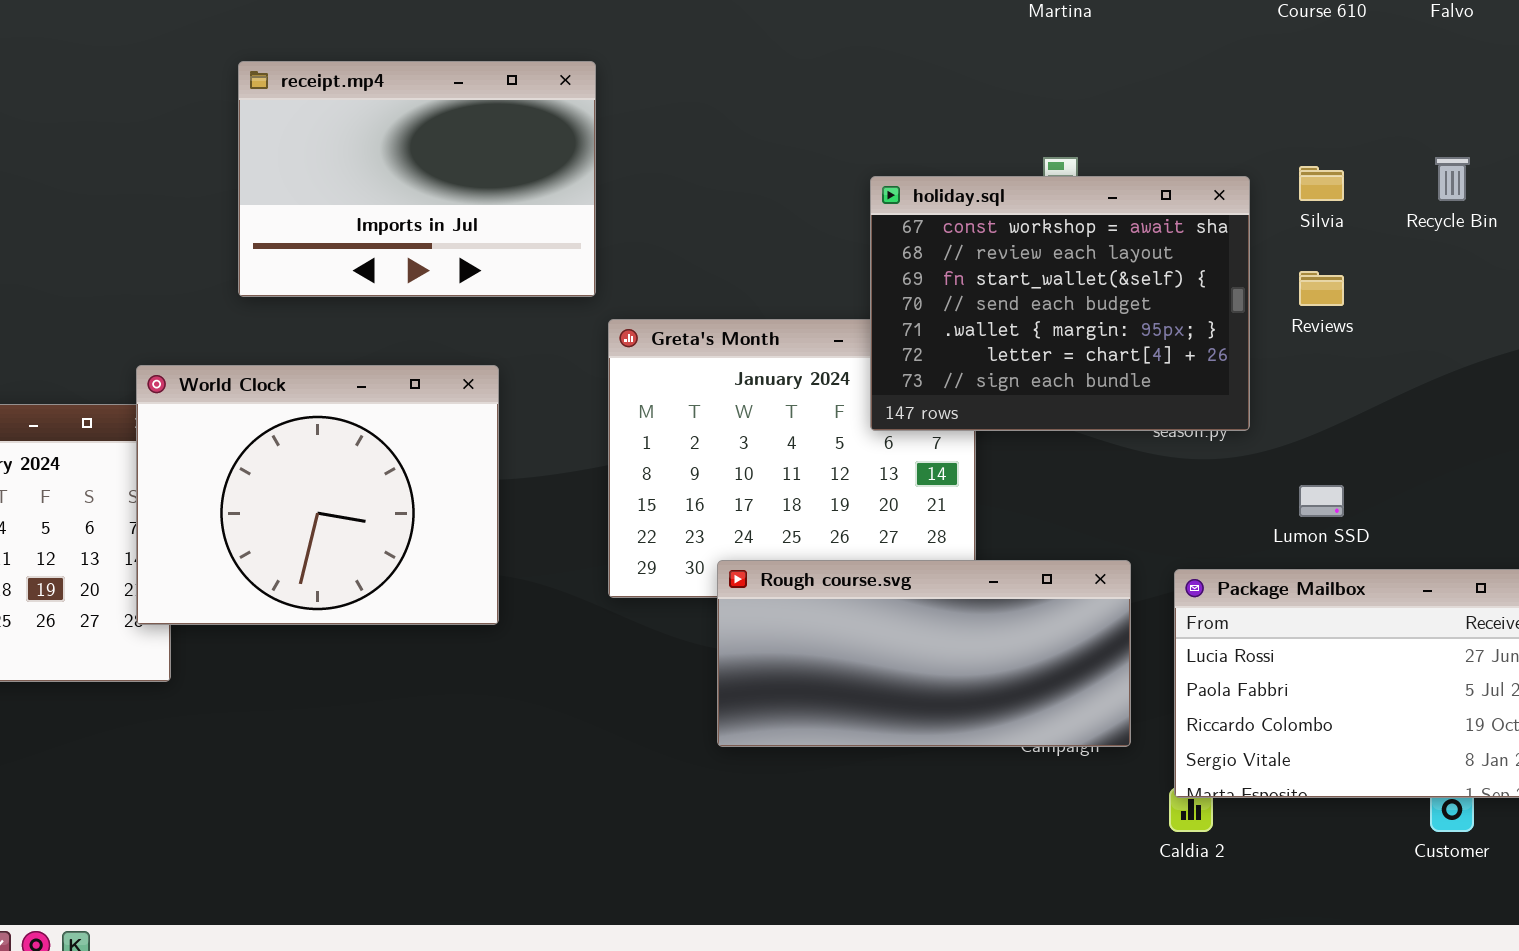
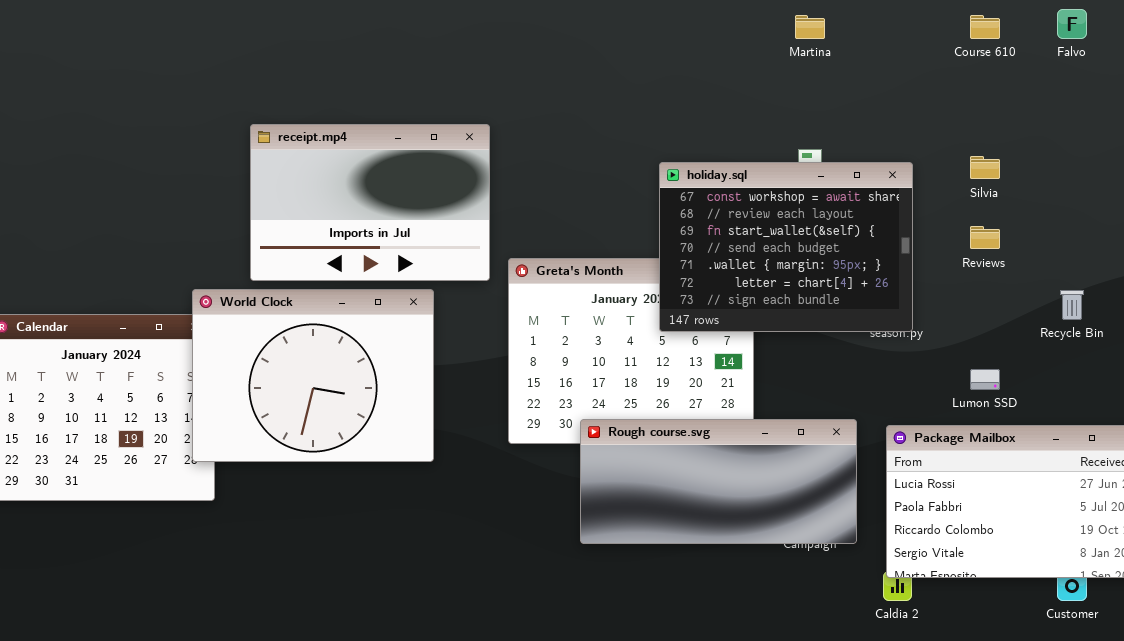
receipt.mp4: [238,61,596,297] -> [250,124,490,281], moved
Recycle Bin: [1435,157,1470,201] -> [1060,290,1084,320], moved
holiday.sql: [870,176,1250,431] -> [659,162,913,332], moved

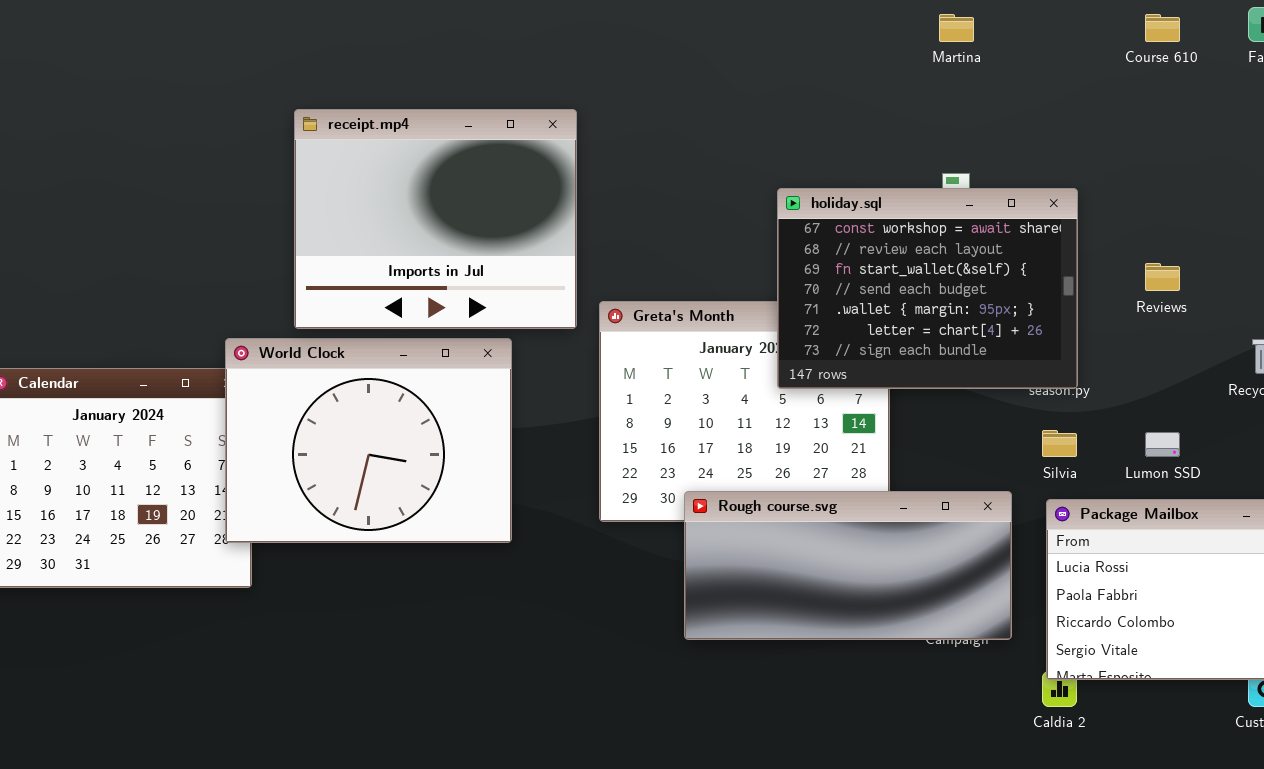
receipt.mp4: [250,124,490,281] -> [294,109,577,329], resized
Silvia: [970,156,1000,179] -> [1042,430,1077,457], moved

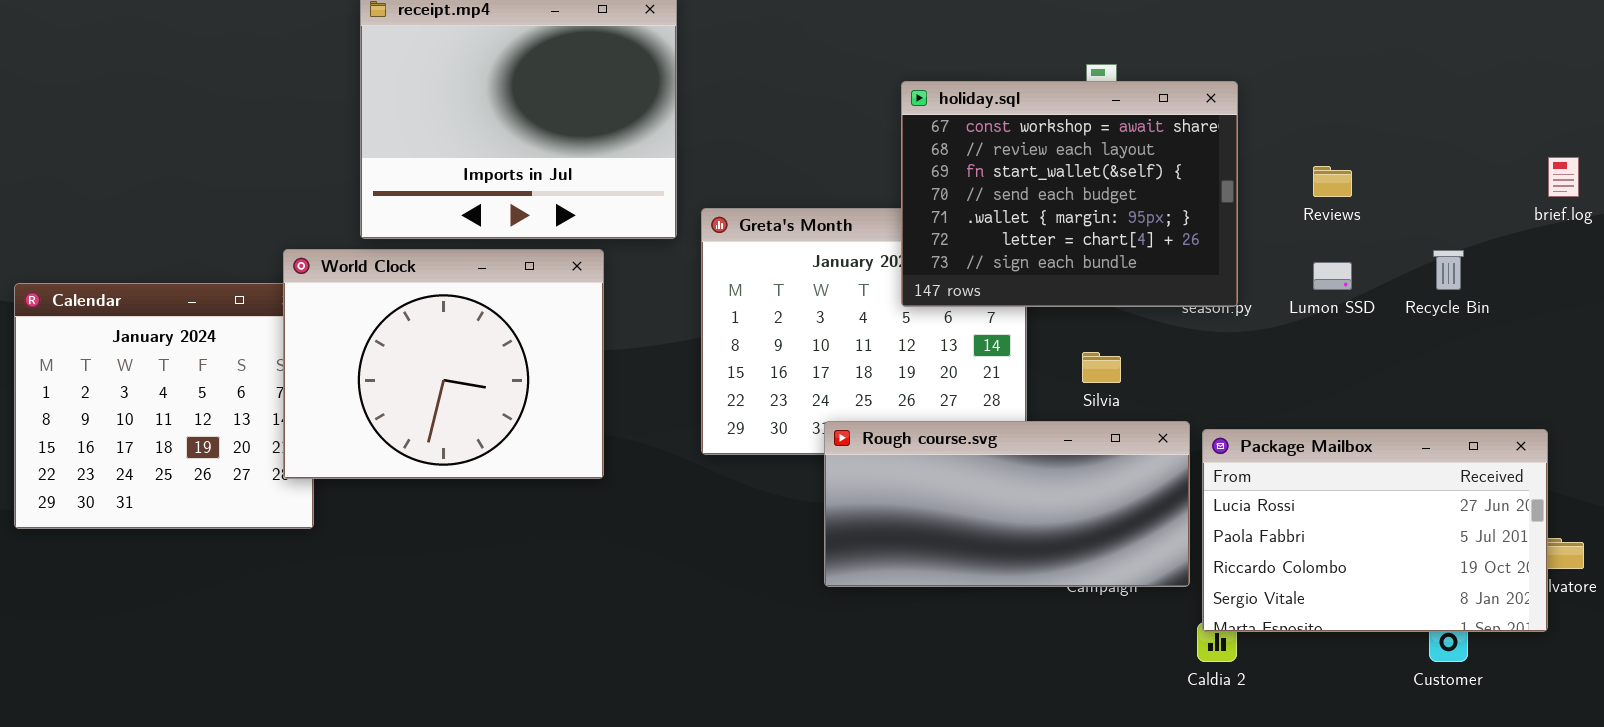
Silvia: [1042,430,1077,457] -> [1082,352,1121,383], moved
Lumon SSD: [1145,432,1180,457] -> [1313,262,1352,290], moved
Rough course.svg: [684,491,1012,640] -> [824,421,1190,587], moved

